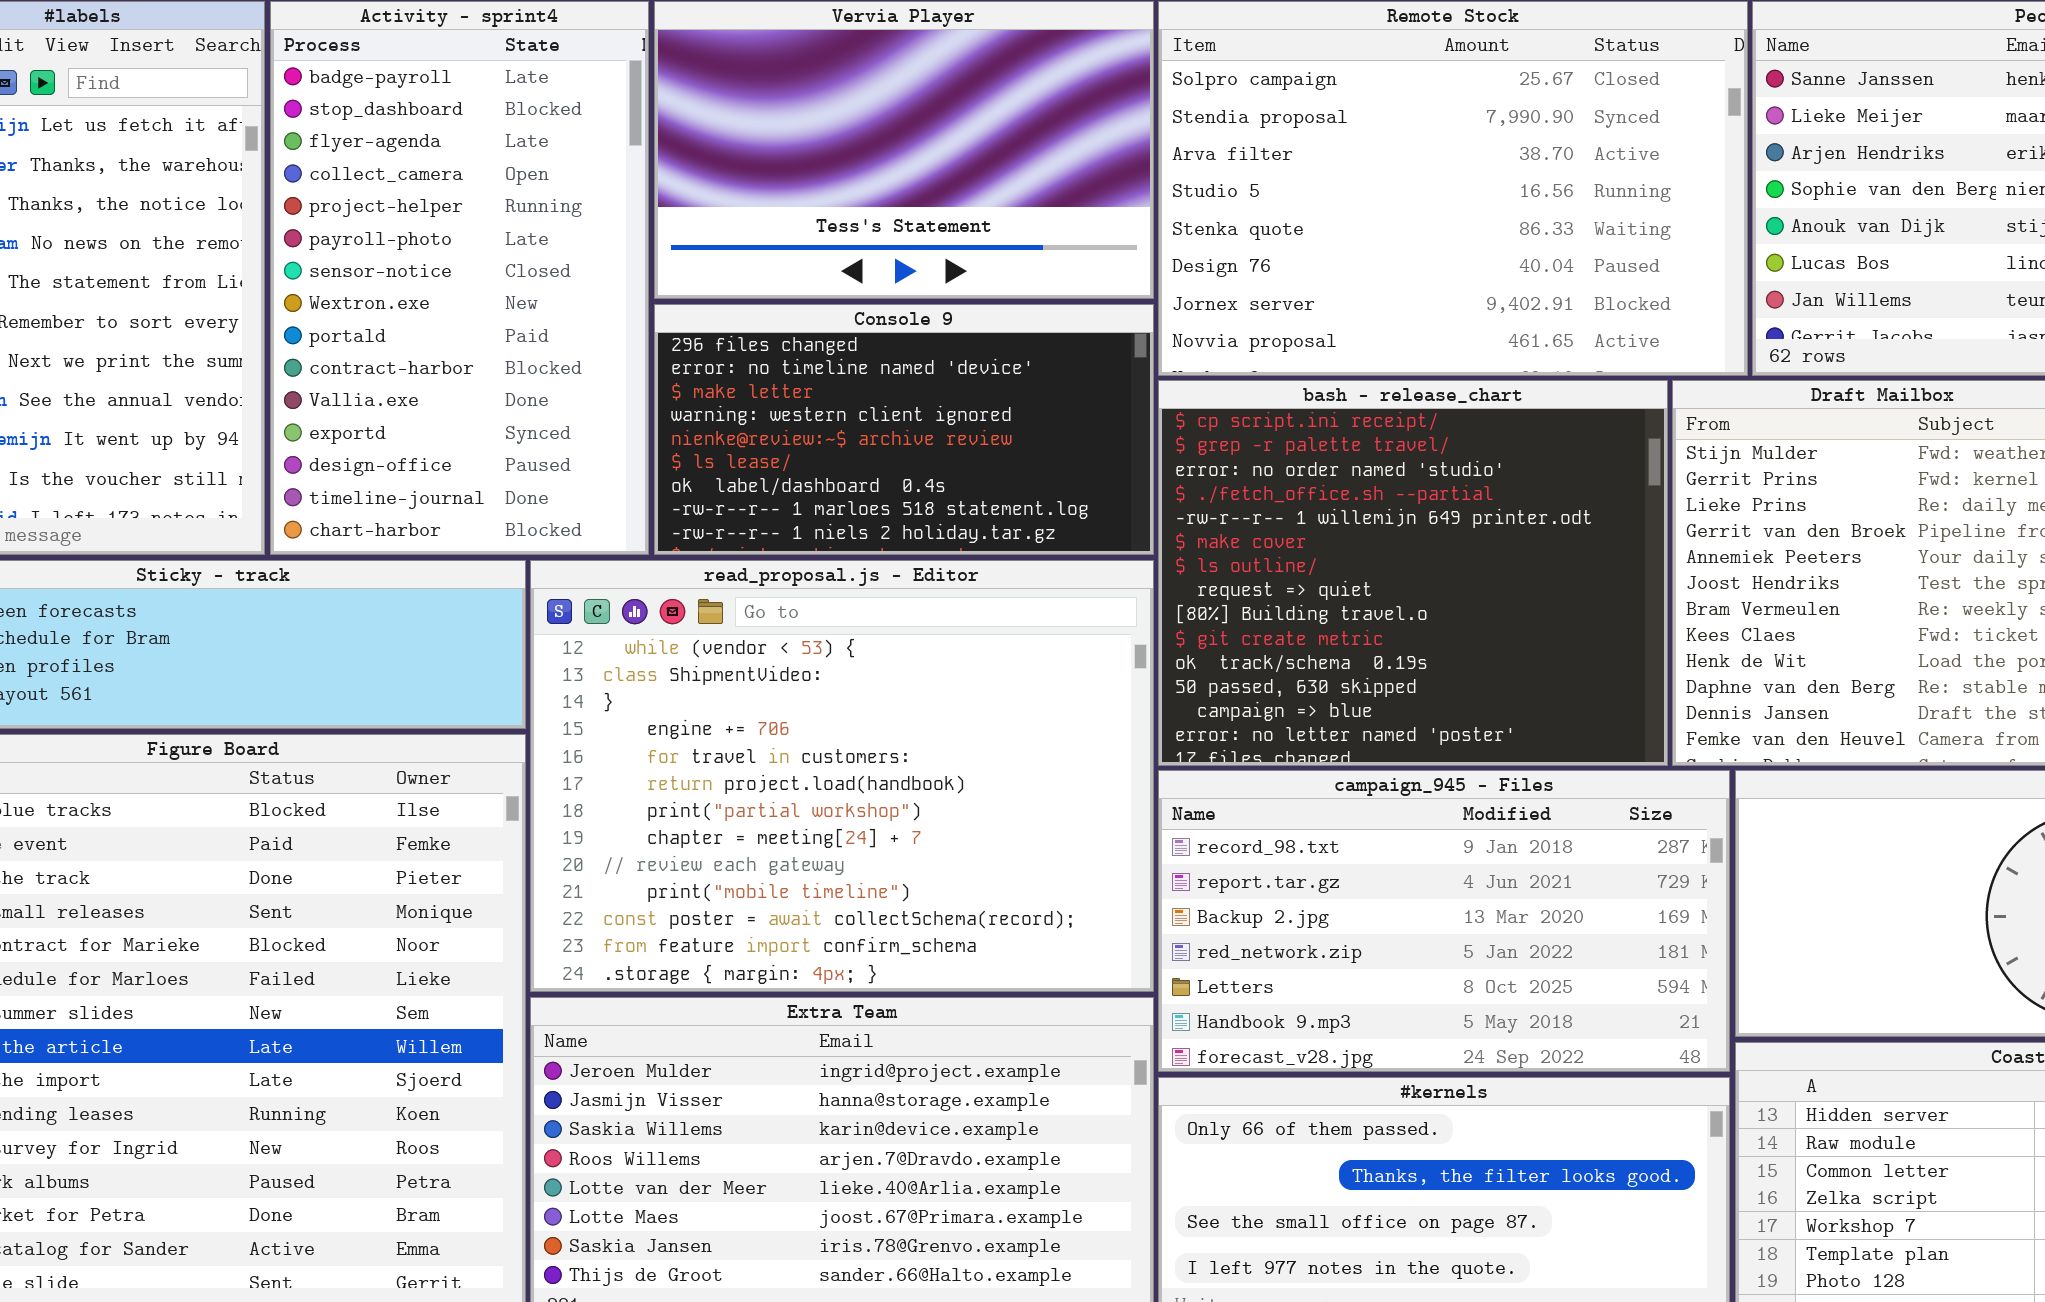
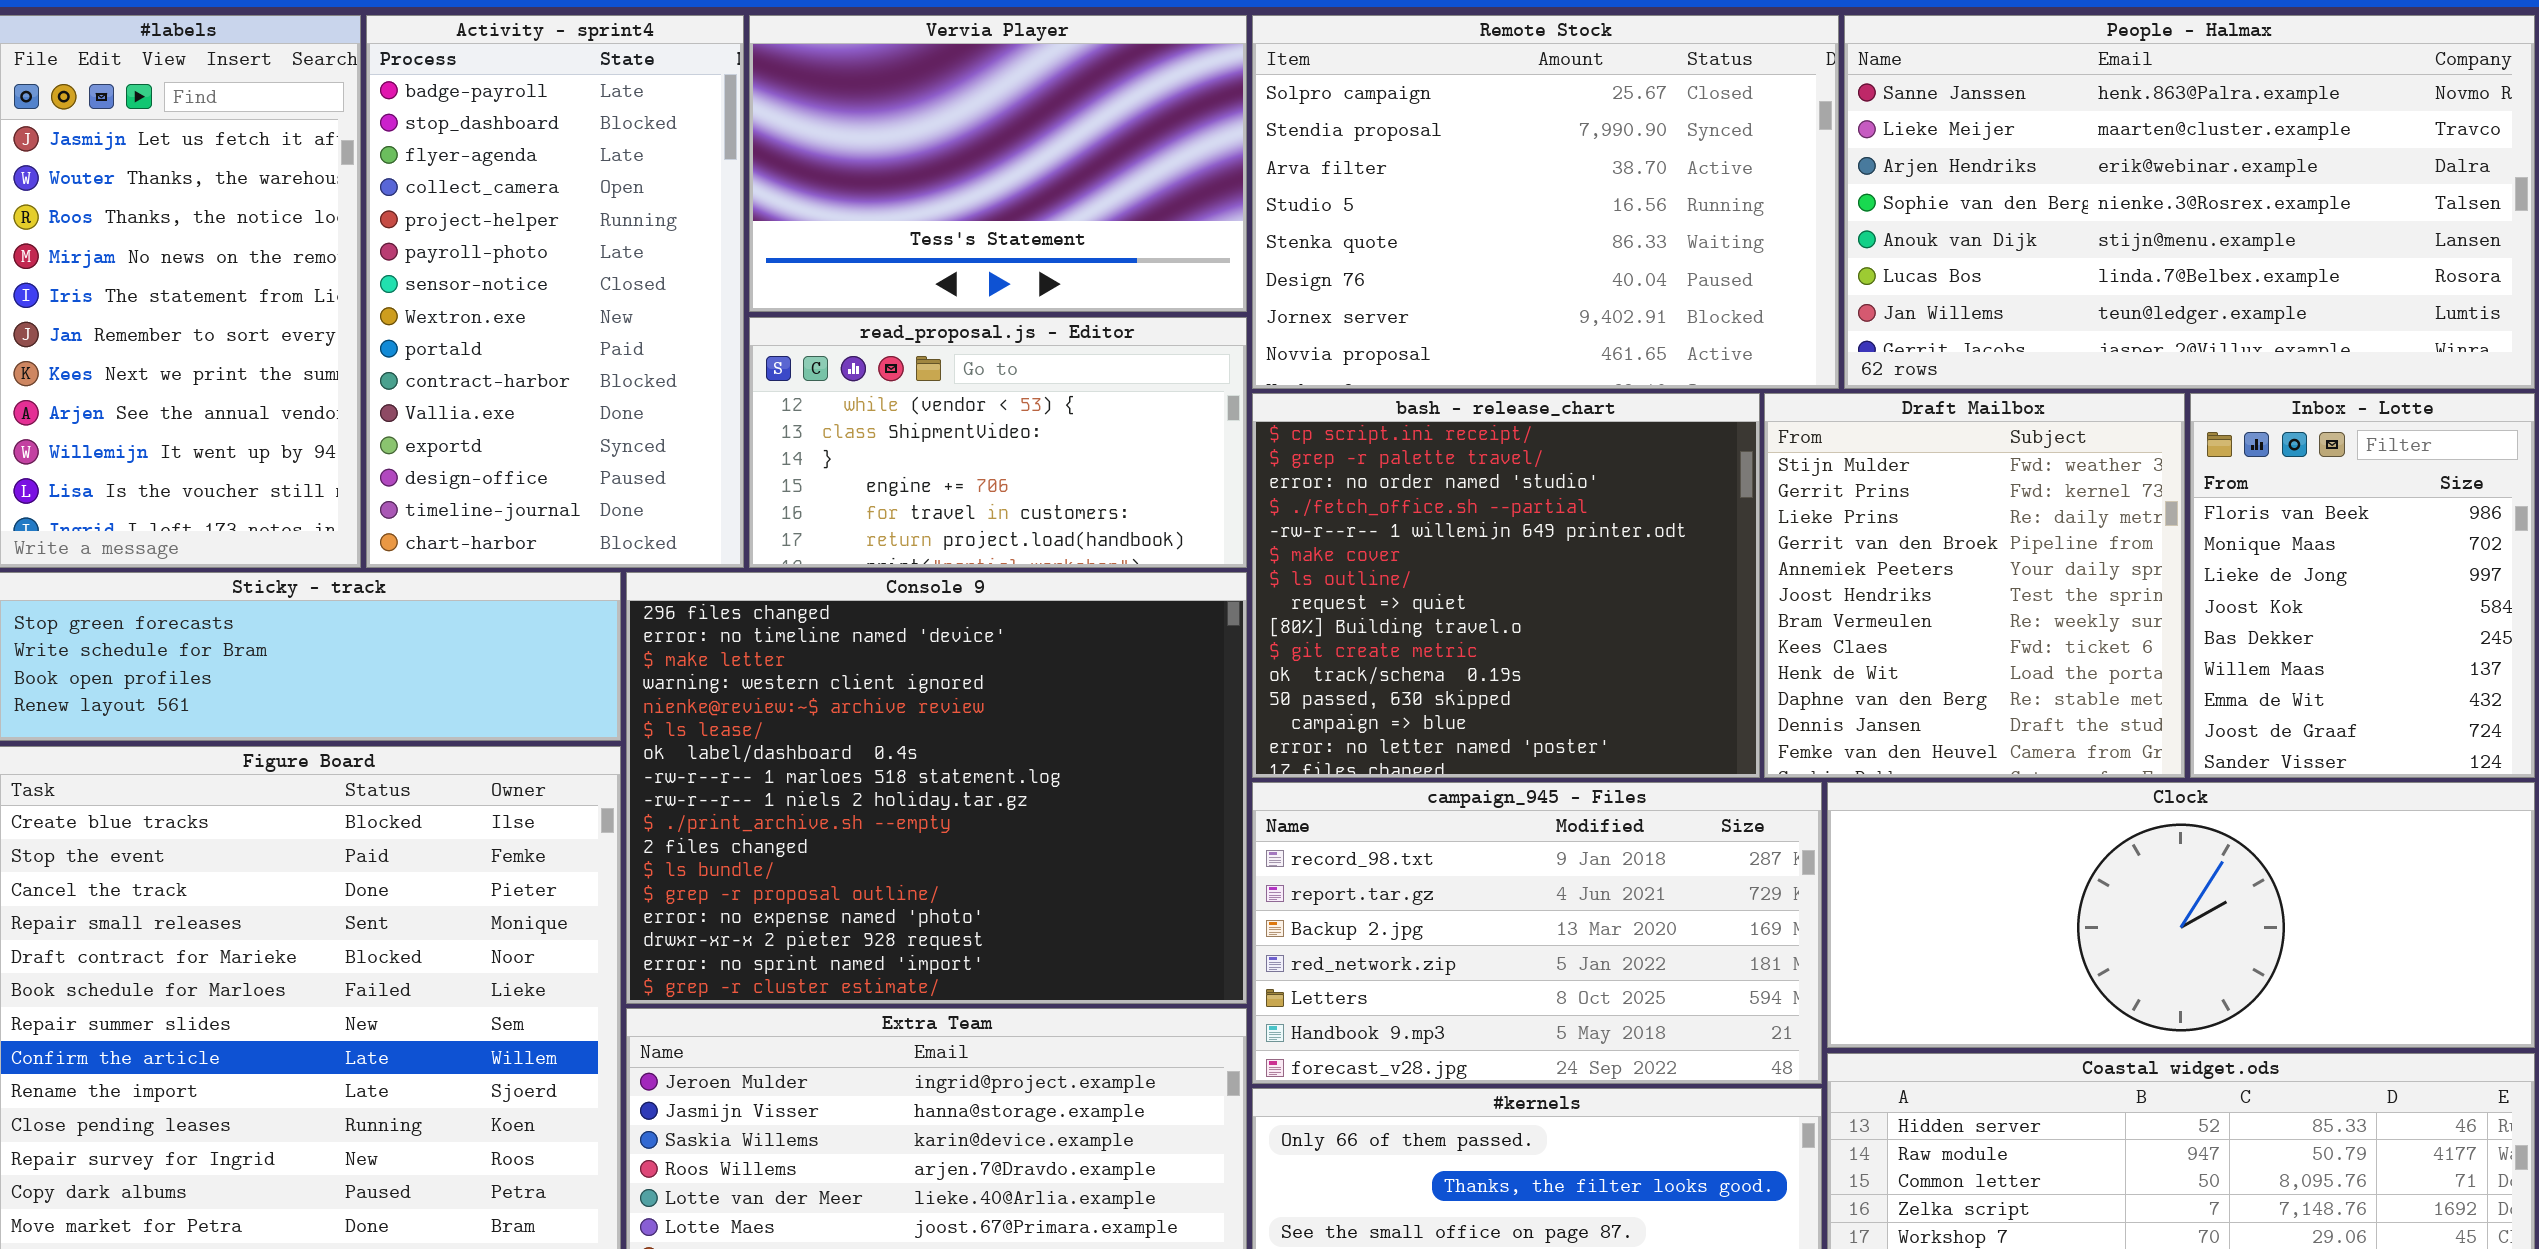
Console 9: [654,304,1154,555] -> [626,572,1247,1004], moved, resized
read_proposal.js - Editor: [530,560,1154,992] -> [749,317,1247,568], moved, resized

